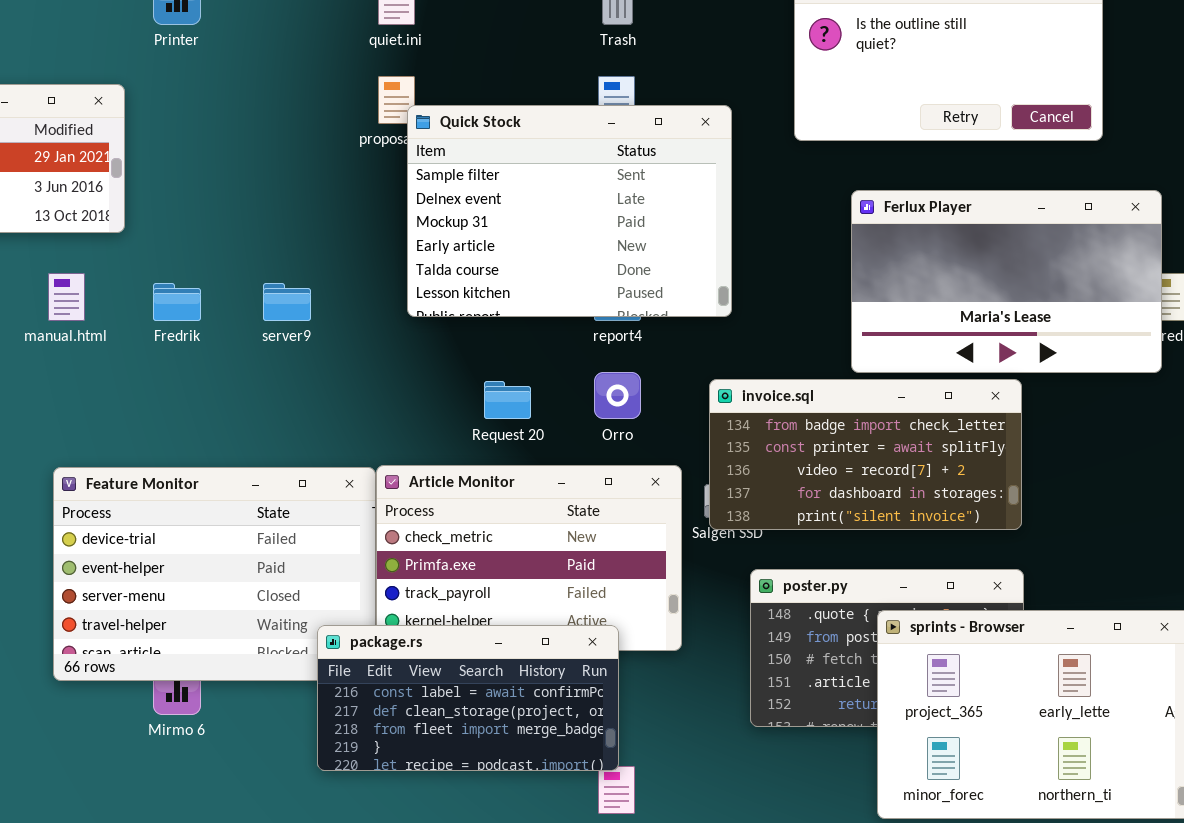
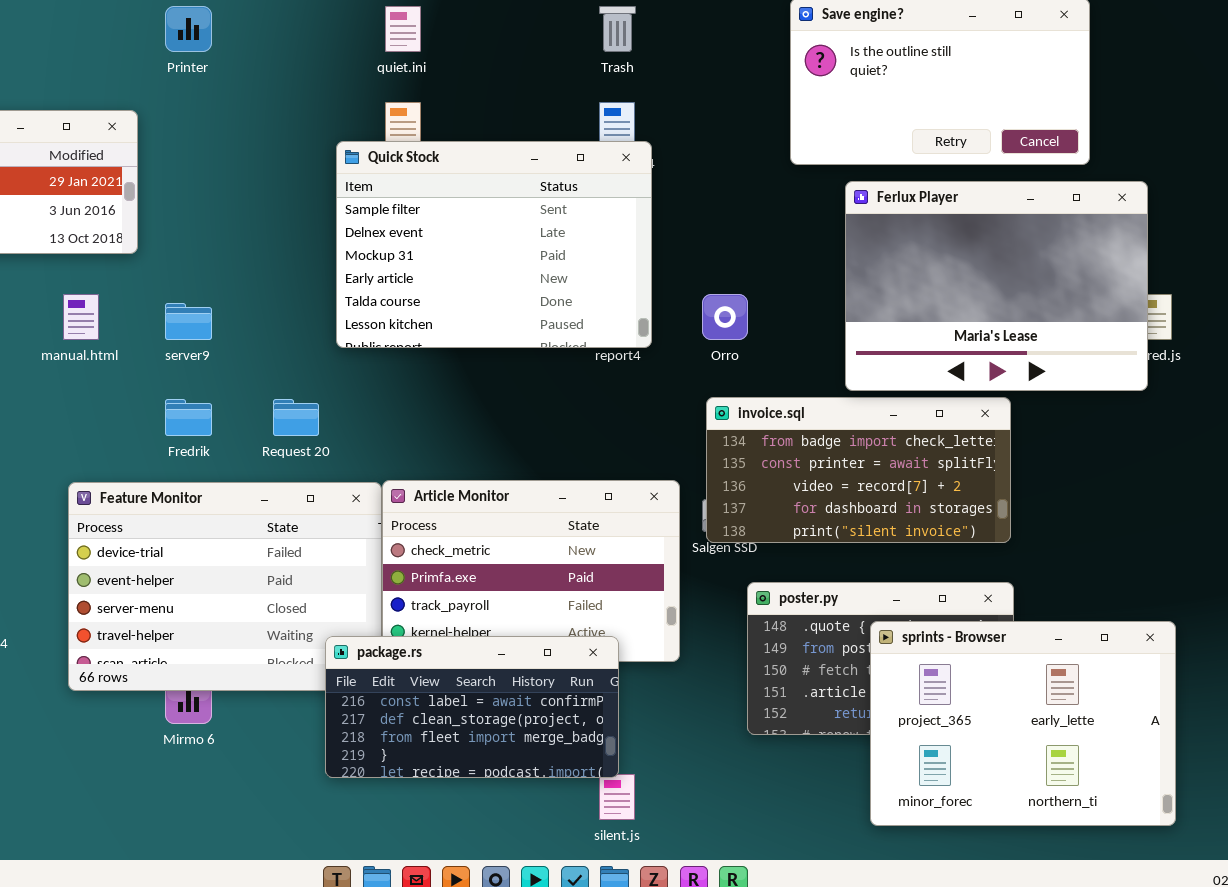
Quick Stock: [407,105,732,317] -> [336,141,652,348], moved
Ferlux Player: [851,190,1162,373] -> [845,181,1148,391], resized
Fredrik: [153,283,201,321] -> [165,399,212,436], moved
server9: [263,283,311,321] -> [165,303,212,340], moved
Orro: [594,372,641,419] -> [702,294,748,340], moved
Request 20: [484,381,531,419] -> [273,399,319,436], moved

